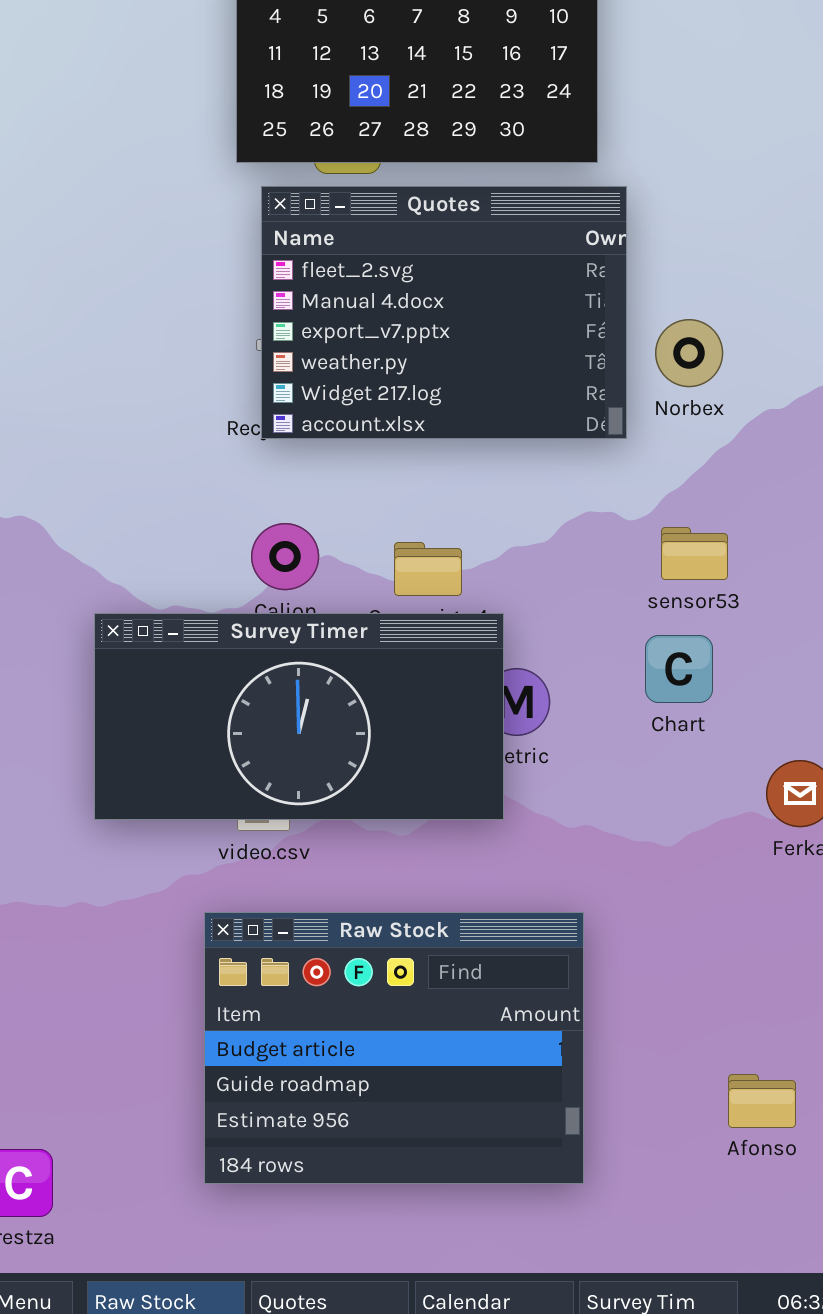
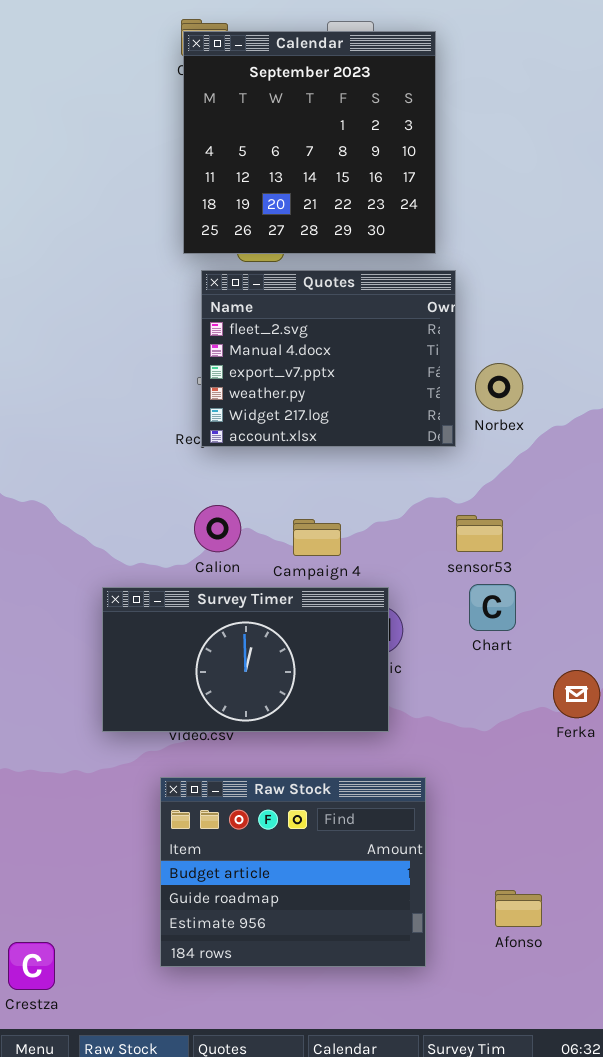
sensor53: [661,527,728,580] -> [456,515,503,552], moved
Survey Timer: [94,613,504,820] -> [102,587,389,732], moved
Afonso: [728,1074,796,1128] -> [495,890,542,927], moved

